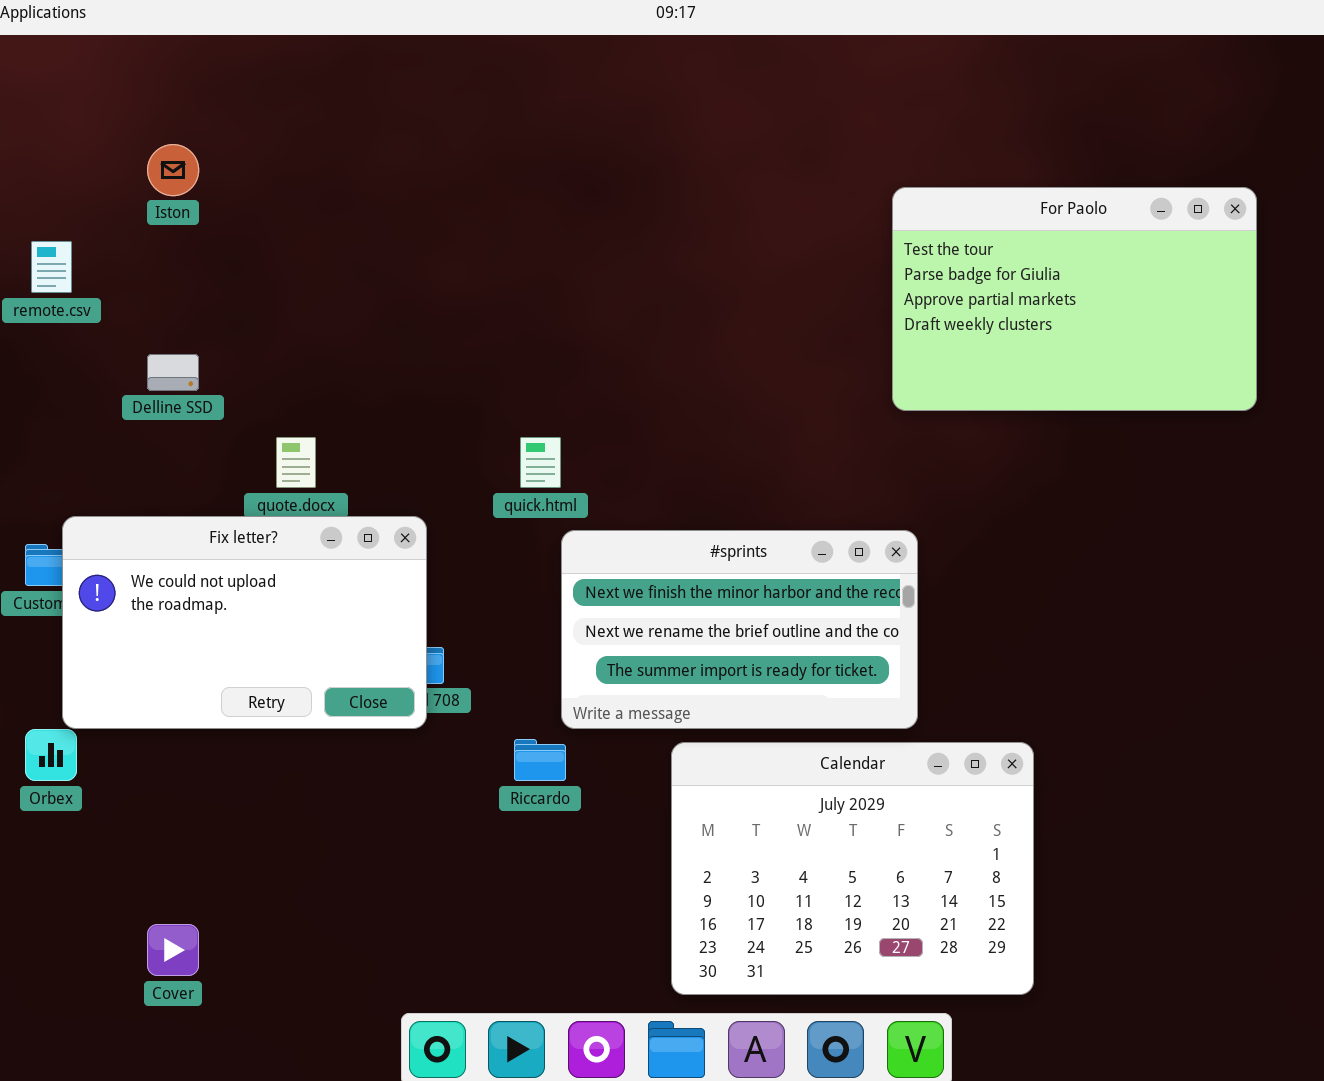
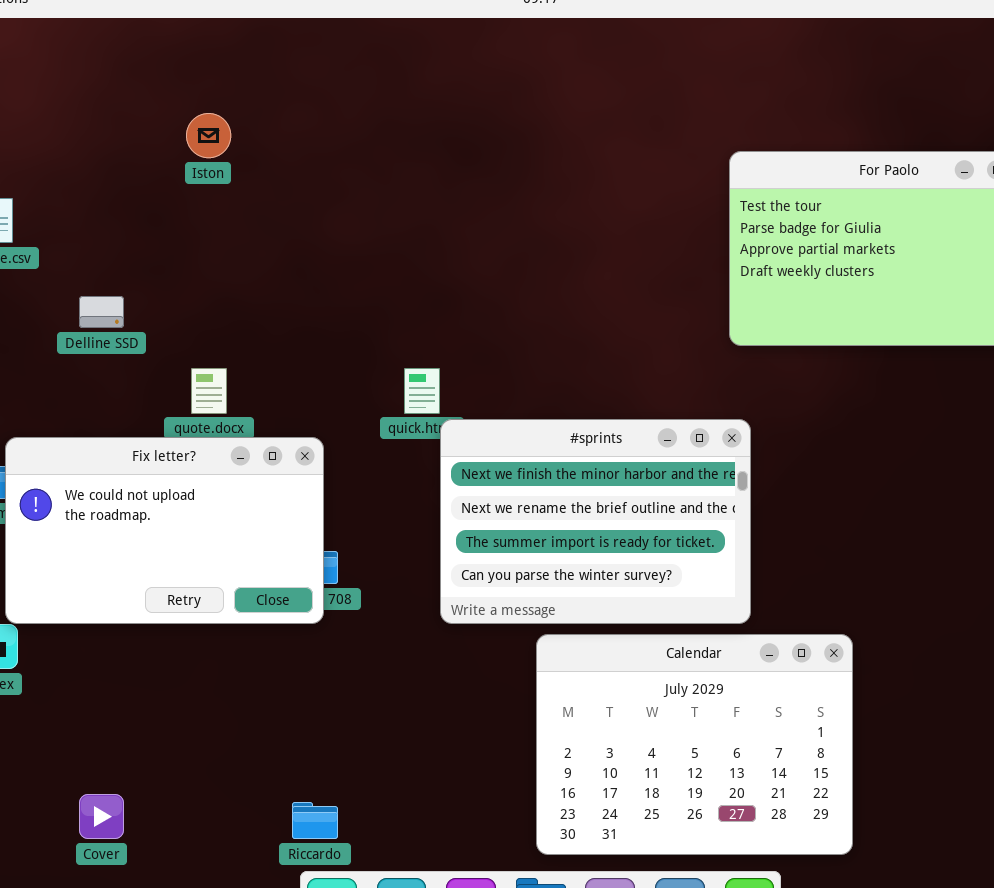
Iston: [147,144,199,196] -> [186,113,231,158], moved
#sprints: [561,530,918,729] -> [440,419,751,624], resized
Riccardo: [514,739,566,781] -> [292,802,338,839], moved

